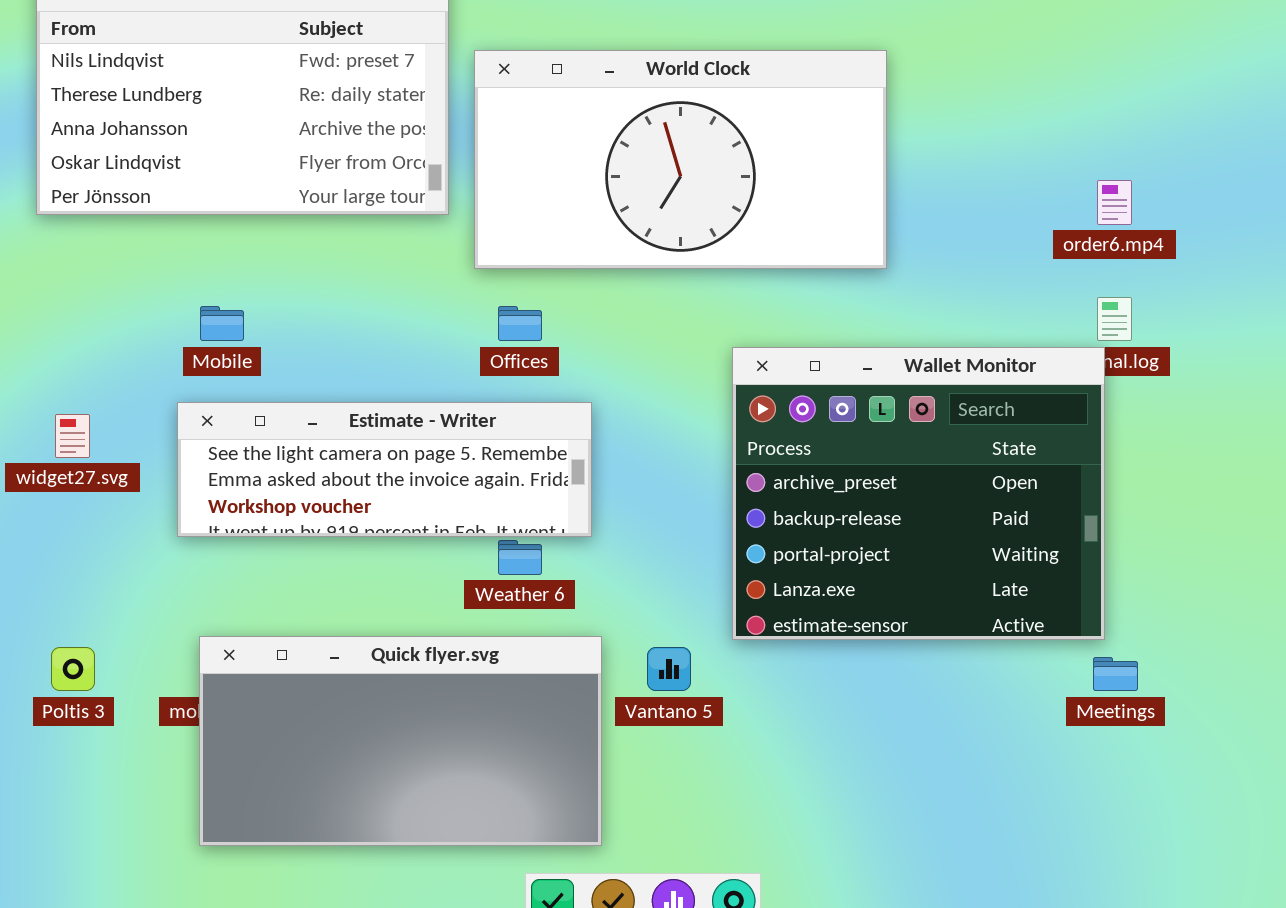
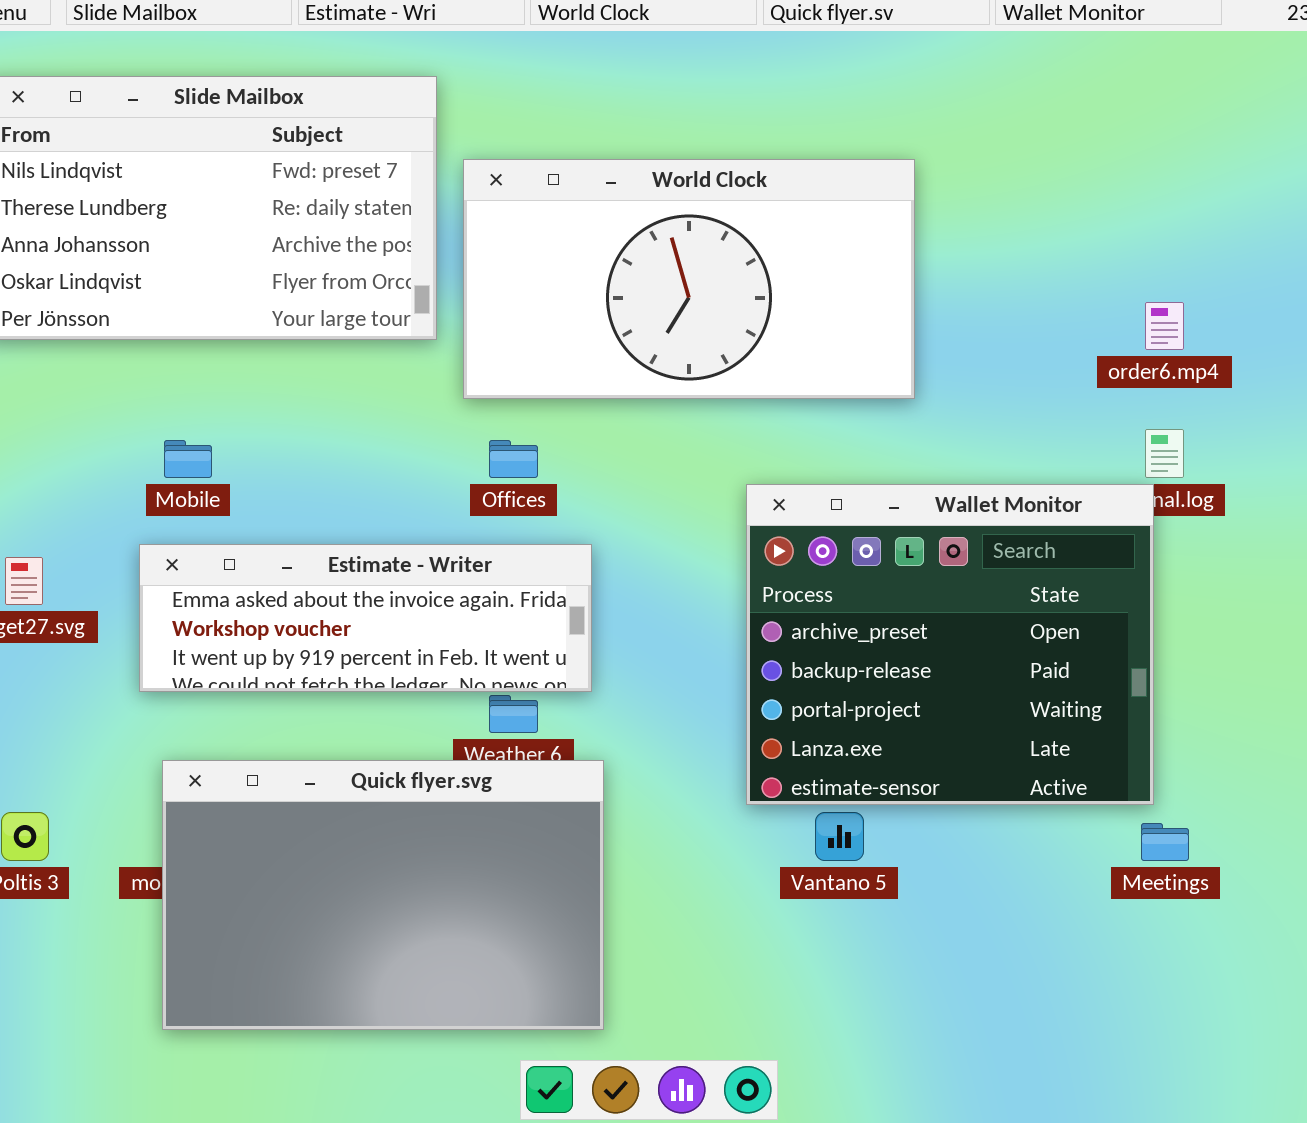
Estimate - Writer: [177,402,592,537] -> [139,544,592,692], scrolled down 1 row
Quick flyer.svg: [199,636,602,846] -> [162,760,604,1030], resized
Vantano 5: [647,647,691,691] -> [815,812,864,861], moved

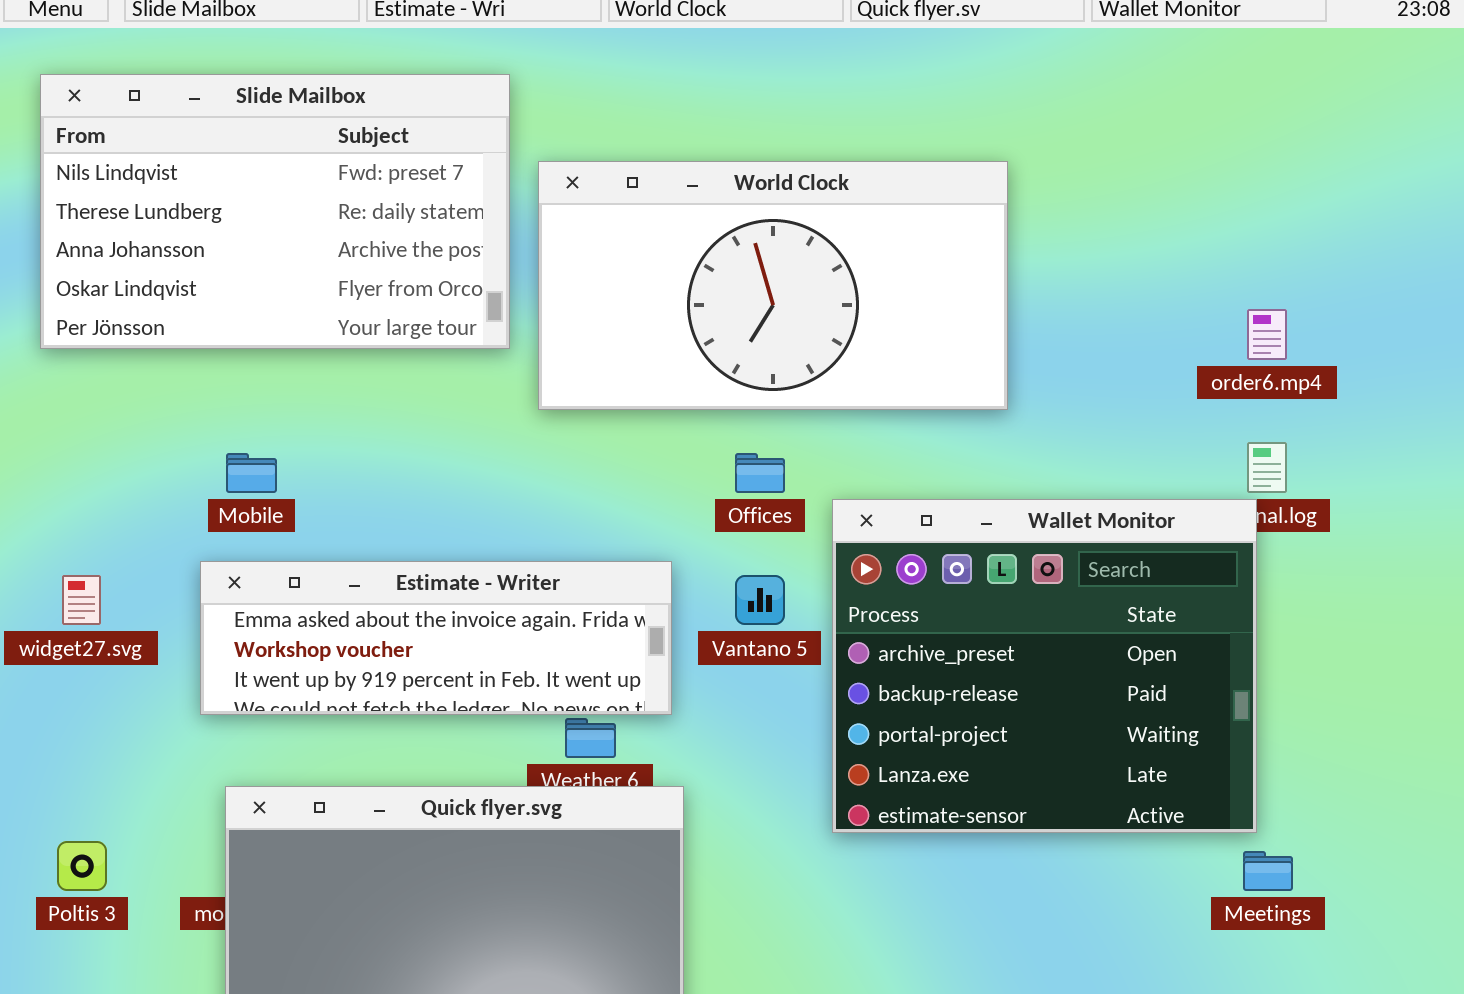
Offices: [489,440,538,478] -> [735,453,785,493], moved
Vantano 5: [815,812,864,861] -> [735,575,785,625], moved

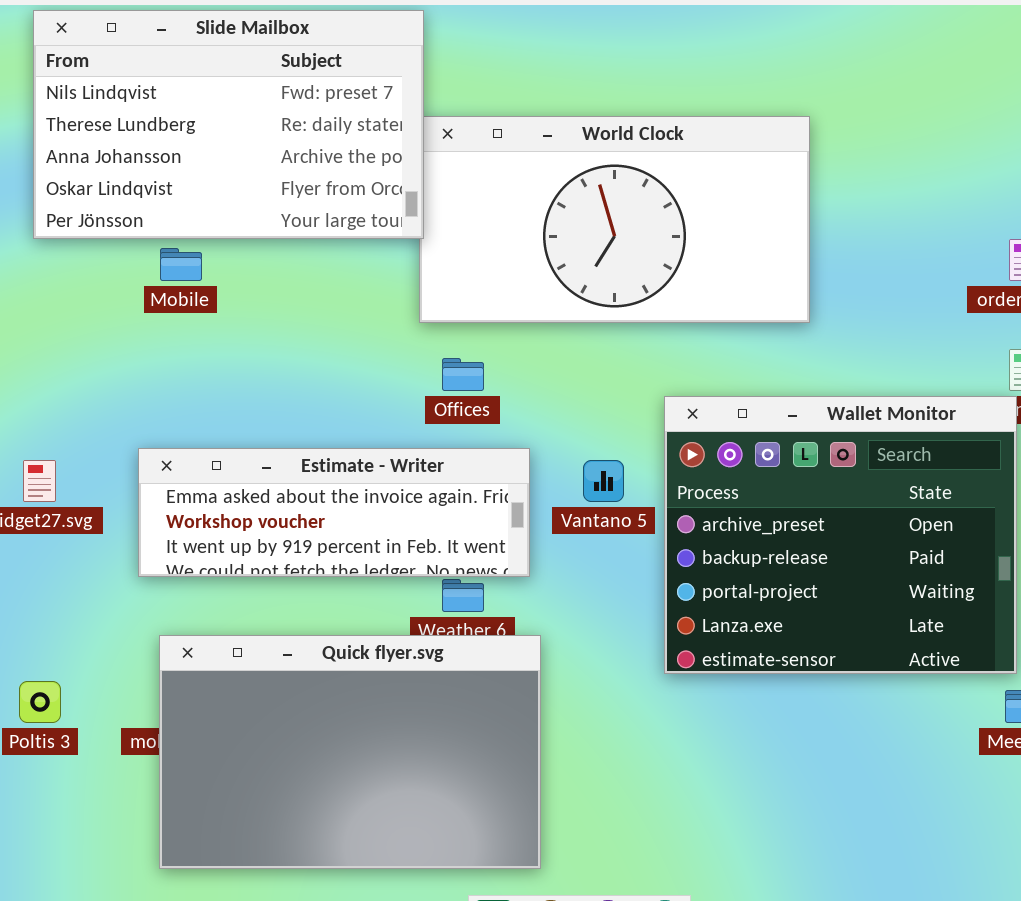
Slide Mailbox: [40,74,510,349] -> [33,10,424,239], moved
Mobile: [226,453,277,493] -> [160,248,202,281], moved
Offices: [735,453,785,493] -> [442,358,484,391], moved

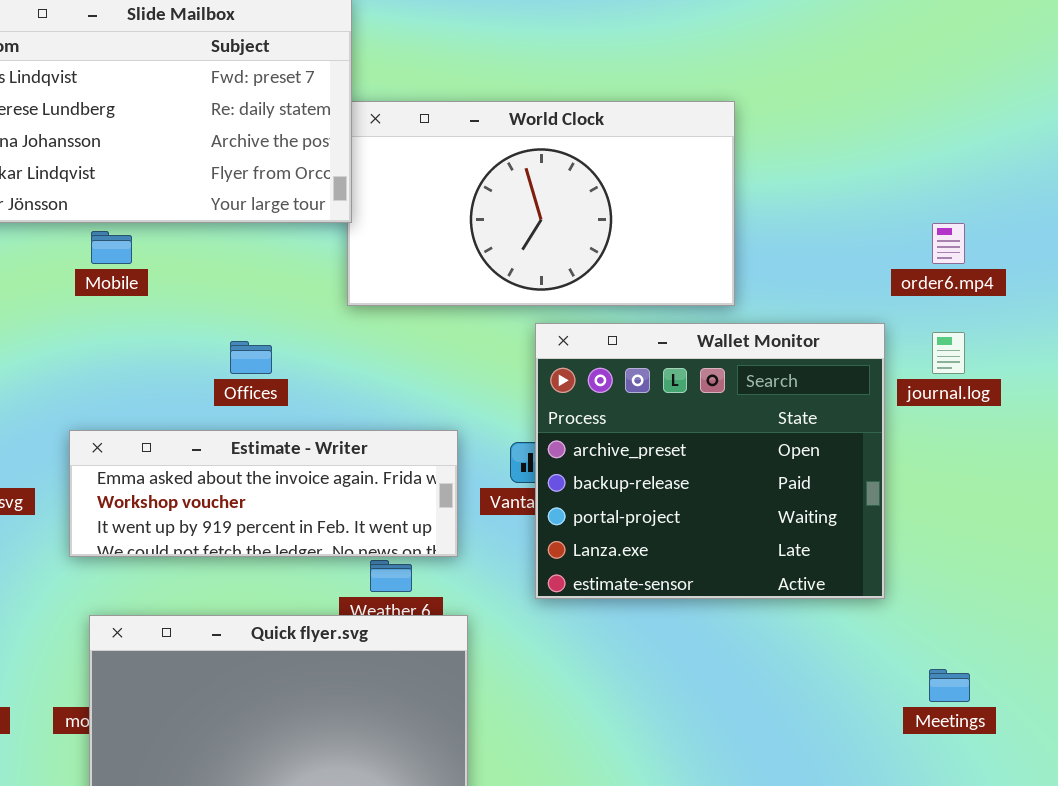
Offices: [442,358,484,391] -> [230,341,272,374], moved
Wallet Monitor: [664,396,1017,674] -> [535,323,885,599], moved

